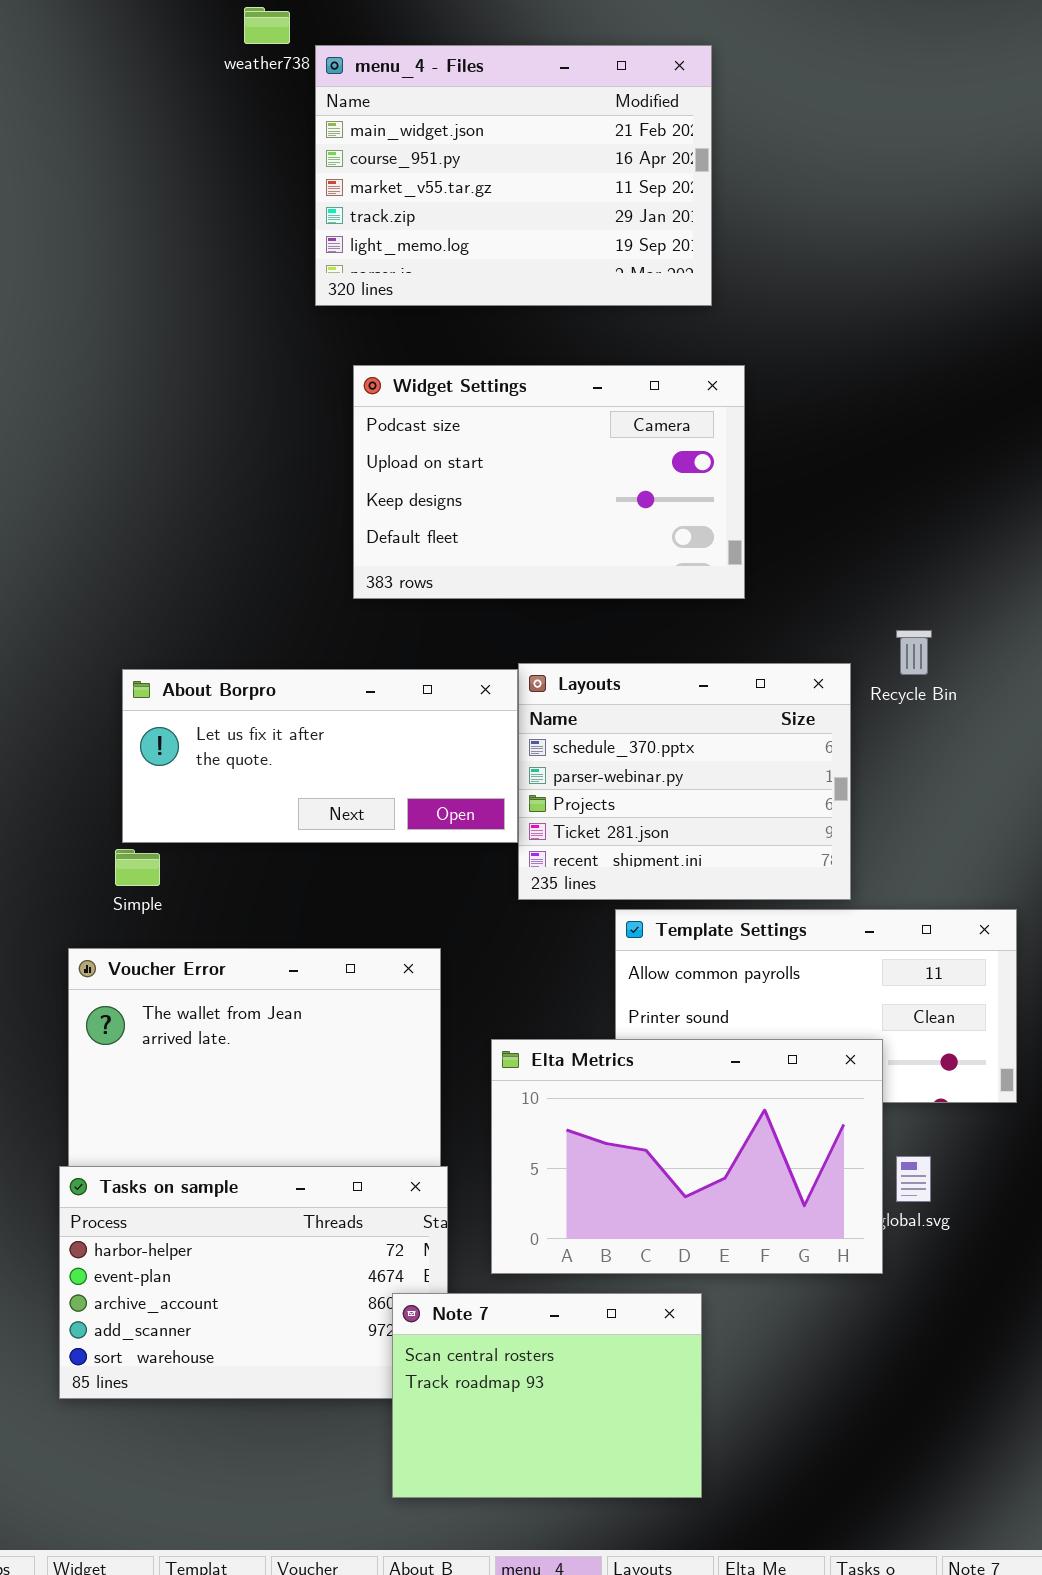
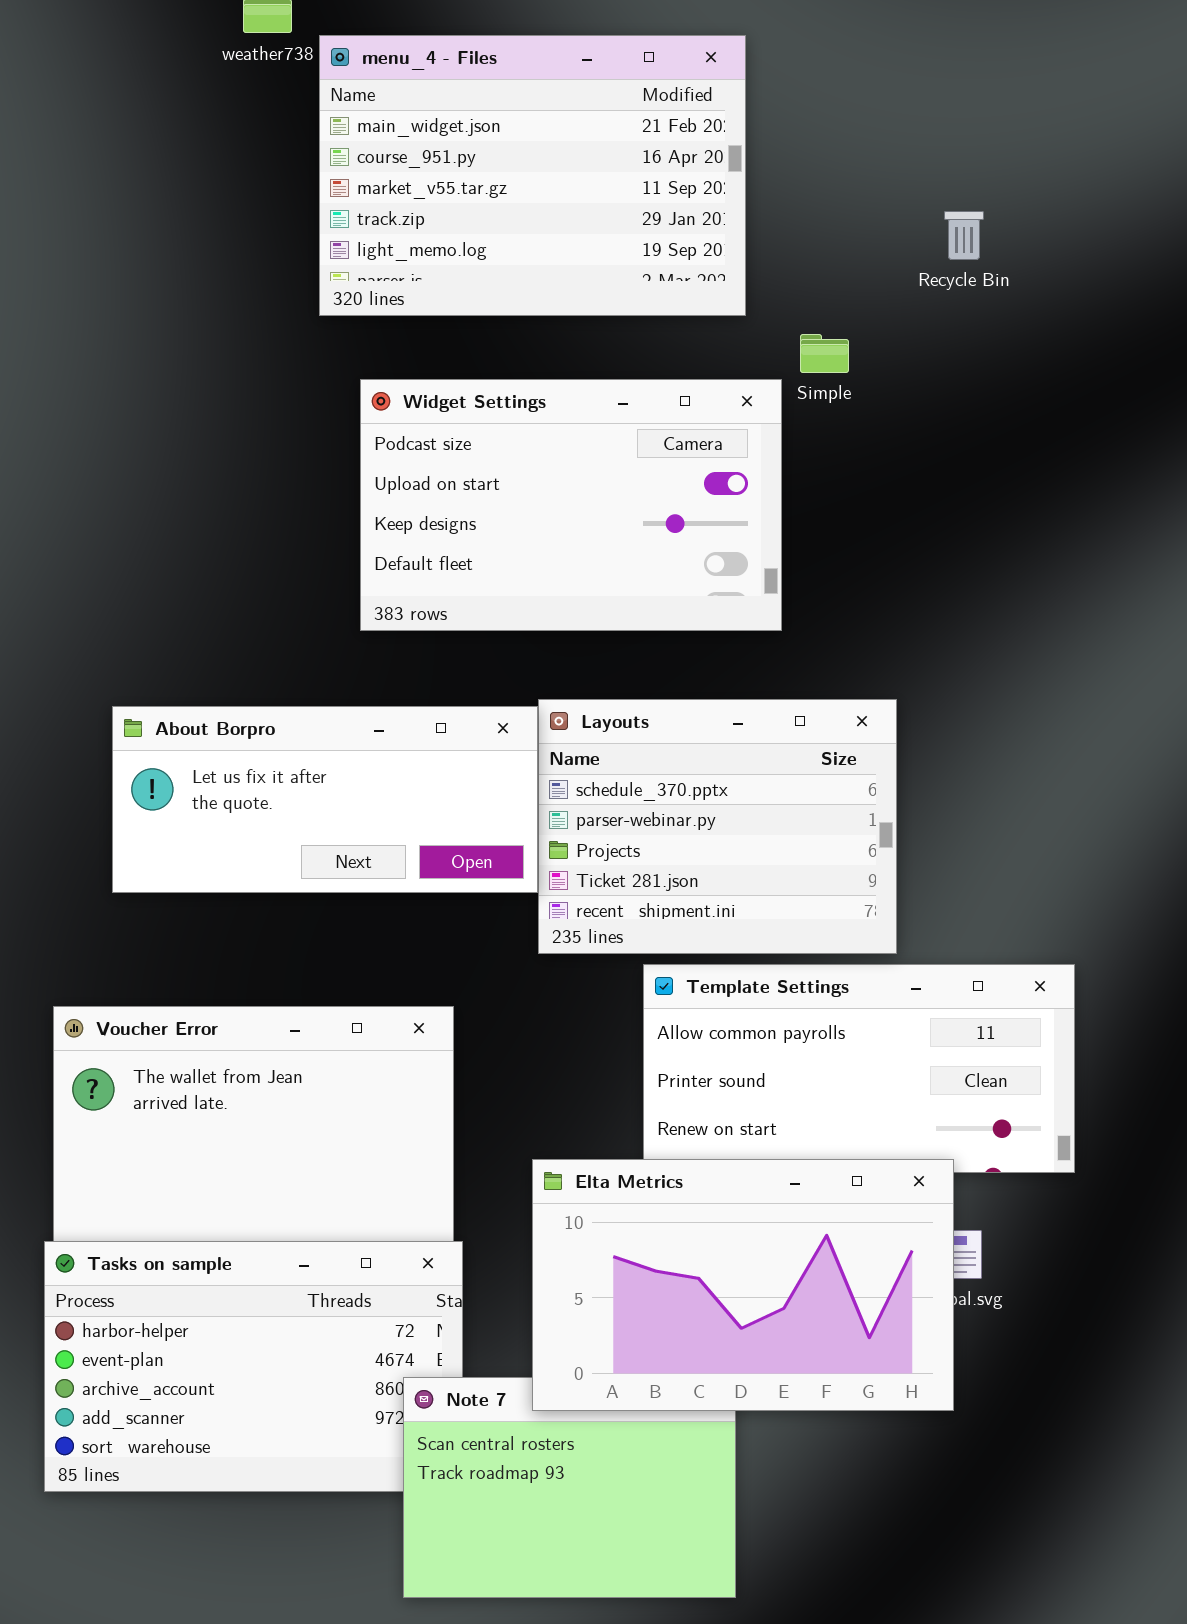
Recycle Bin: [896,630,932,675] -> [944,211,984,260], moved
Simple: [115,849,160,886] -> [800,334,849,373], moved
Elta Metrics: [491,1039,883,1274] -> [532,1159,954,1411], moved

